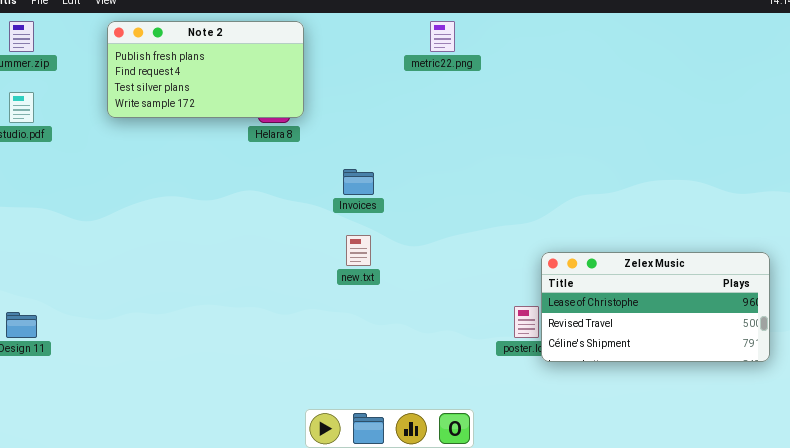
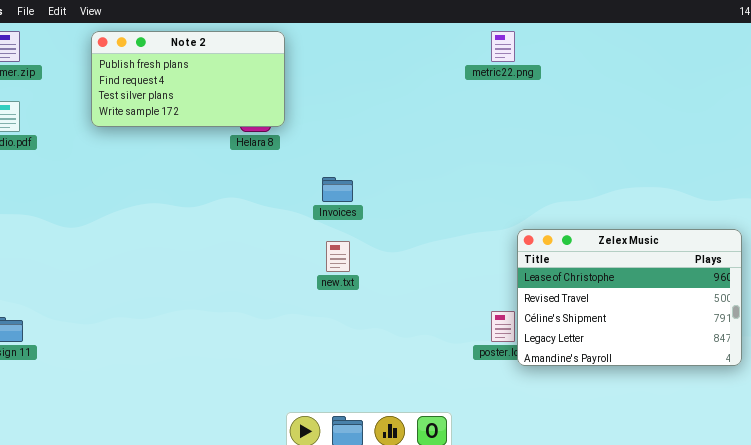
metric22.png: [430,21,455,52] -> [491,31,515,62], moved
Zelex Music: [541,252,770,362] -> [517,229,742,366], resized

